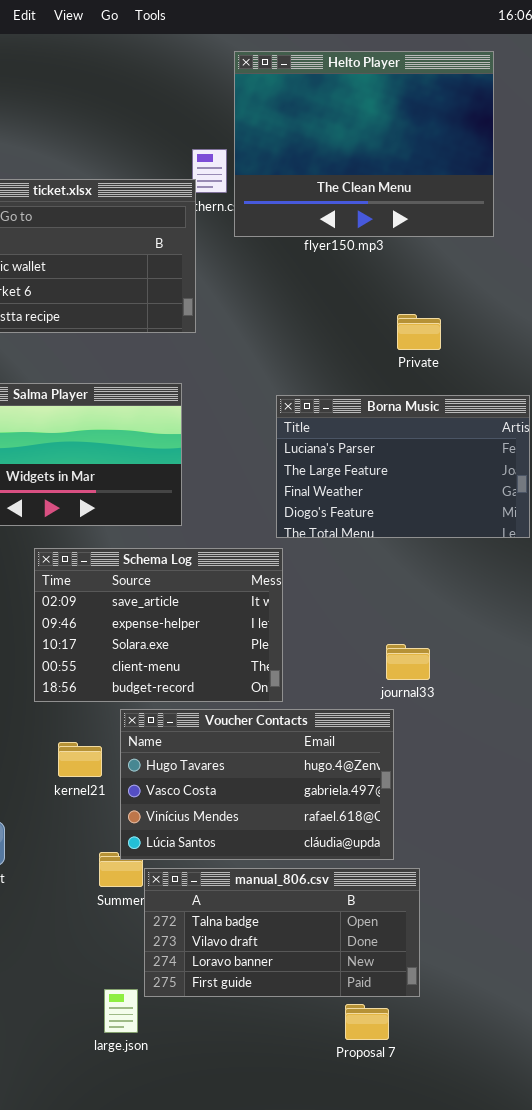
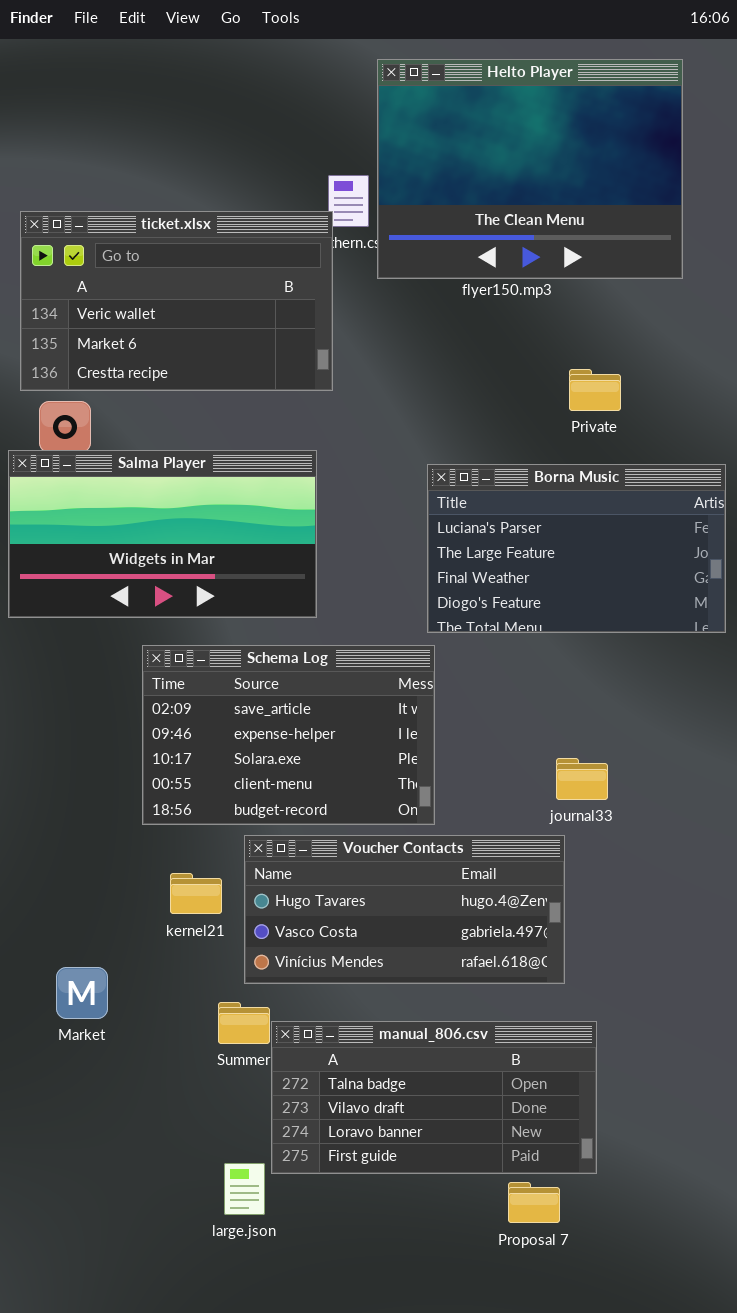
Voucher Contacts: [120,709,394,860] -> [244,835,565,984], resized

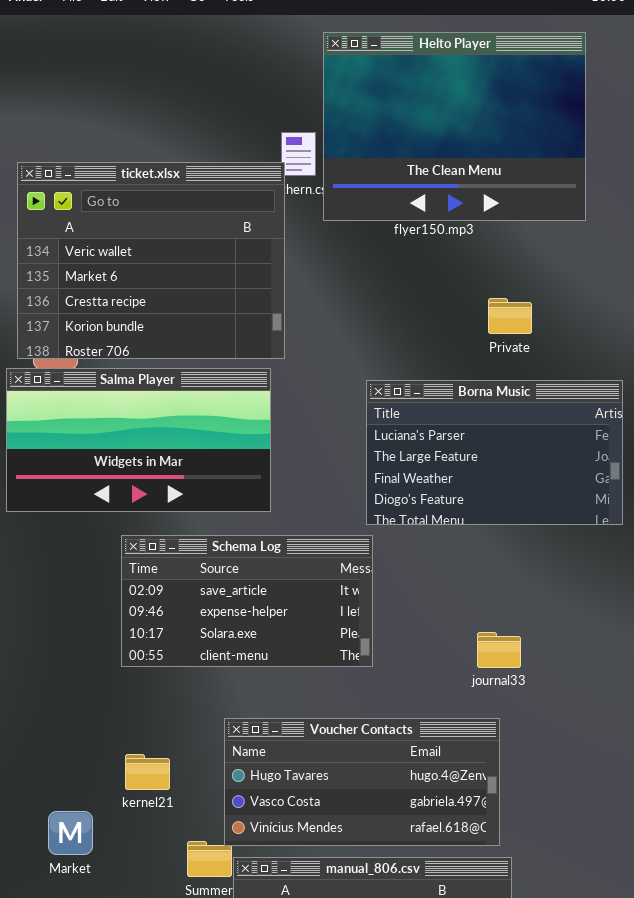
ticket.xlsx: [20,211,333,391] -> [17,162,285,359], resized
Schema Log: [142,645,435,825] -> [121,535,373,667], resized
Voucher Contacts: [244,835,565,984] -> [224,718,500,846], moved
kernel21: [170,873,222,914] -> [125,754,170,790], moved

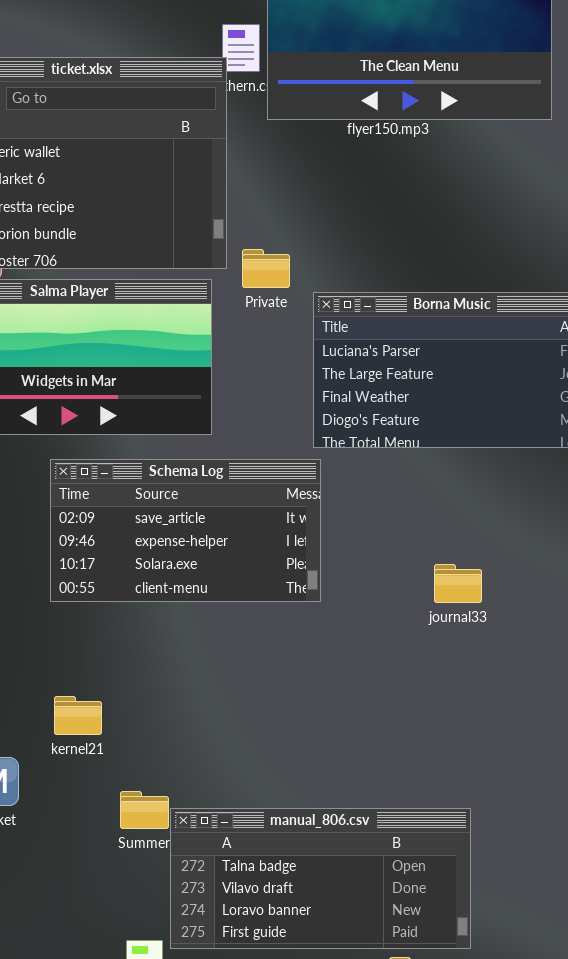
Private: [488,298,532,334] -> [242,249,290,288], moved
Voucher Contacts: [224,718,500,846] -> none, closed

